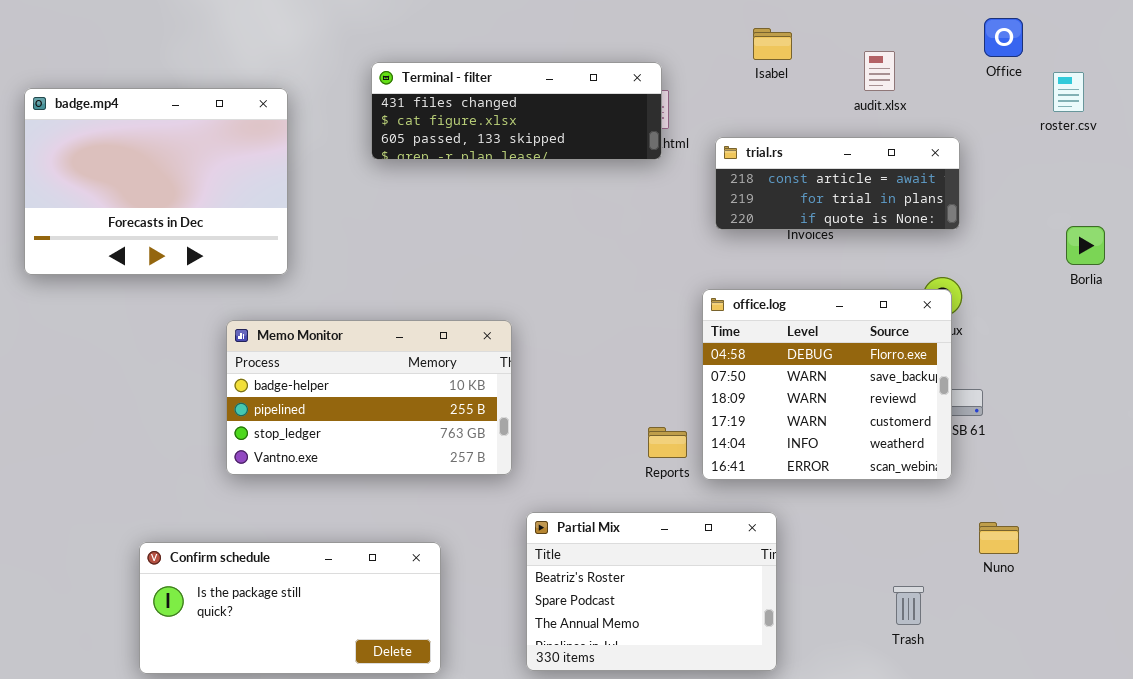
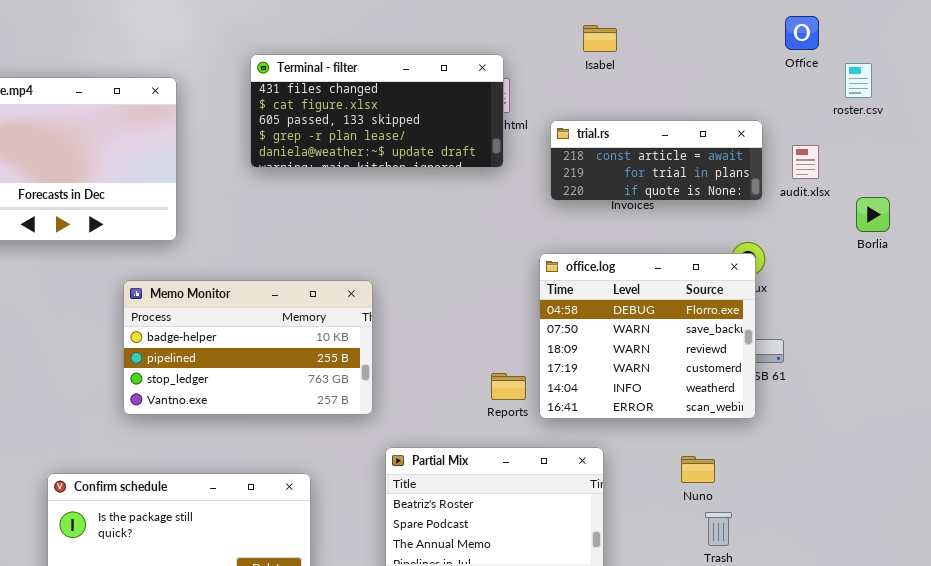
audit.xlsx: [864,51,895,91] -> [792,145,819,179], moved
Terminal - filter: [371,62,662,160] -> [250,54,504,168], resized
Nuno: [979,522,1019,554] -> [681,456,715,483], moved

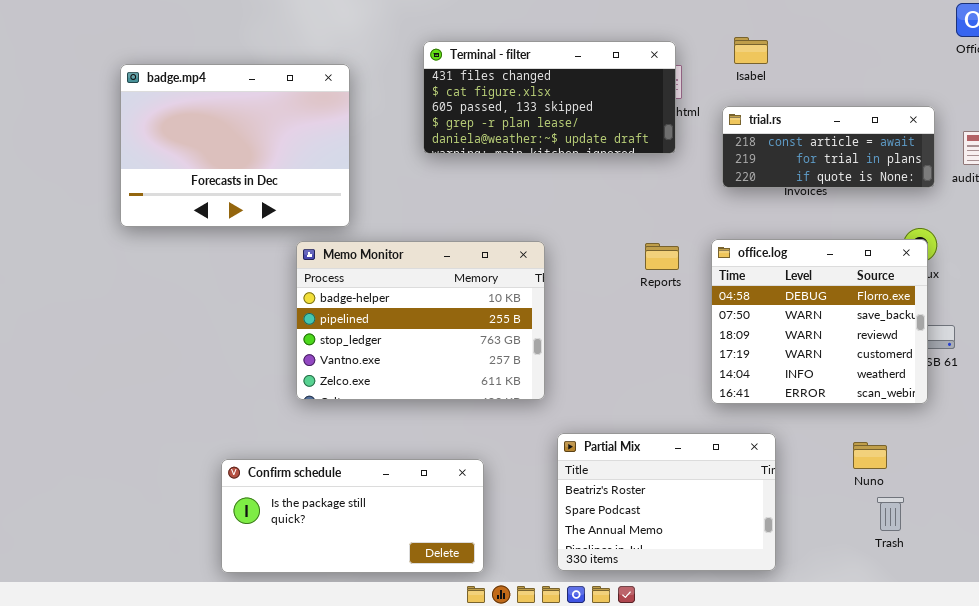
Isabel: [583,25,617,52] -> [734,37,768,64], moved
Memo Monitor: [123,280,373,415] -> [296,241,545,400], resized
Reports: [491,373,526,400] -> [645,243,679,270], moved

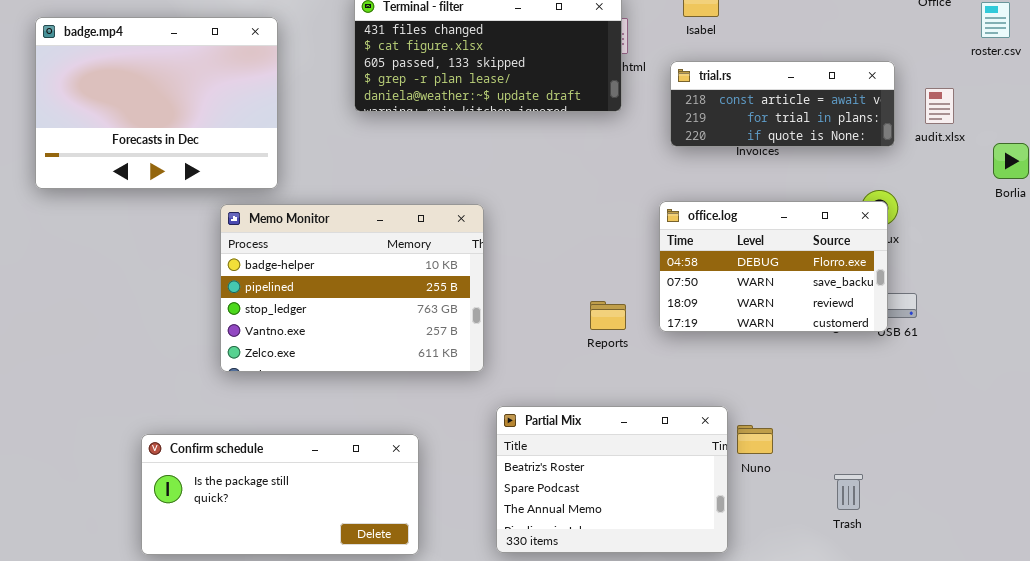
office.log: [711,239,928,404] -> [659,201,888,332], resized
Reports: [645,243,679,270] -> [590,301,626,330], moved
Nuno: [853,442,887,469] -> [737,425,773,454], moved

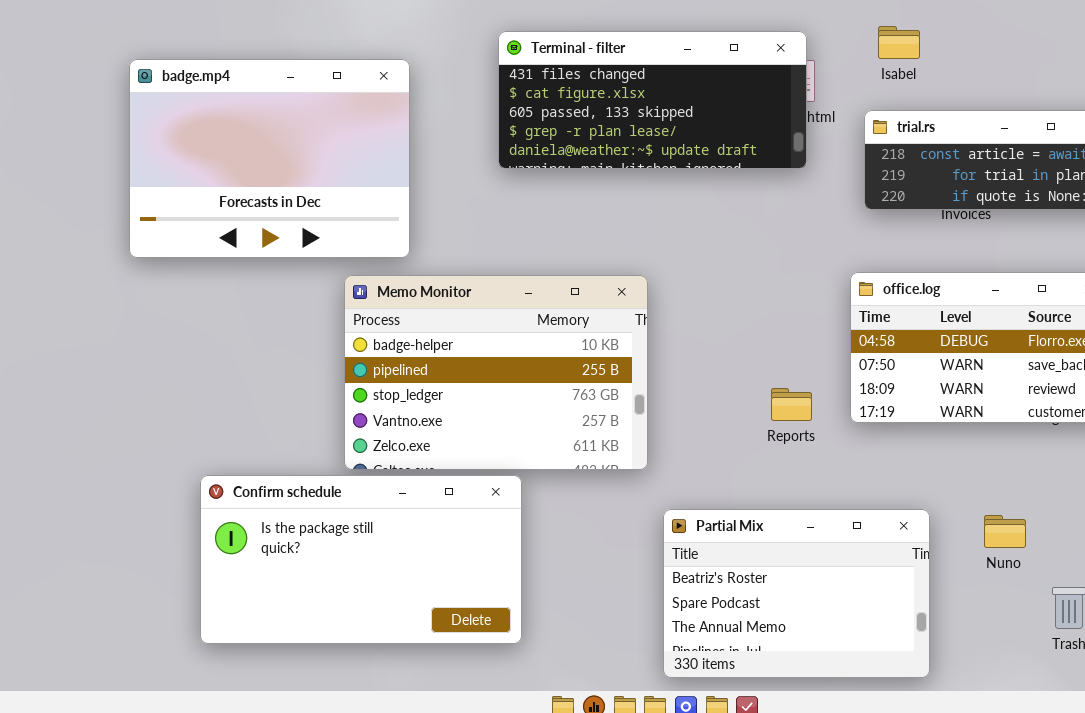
Nuno: [737,425,773,454] -> [984,515,1026,548], moved
Confirm schedule: [141,434,419,555] -> [200,475,522,644], moved, resized

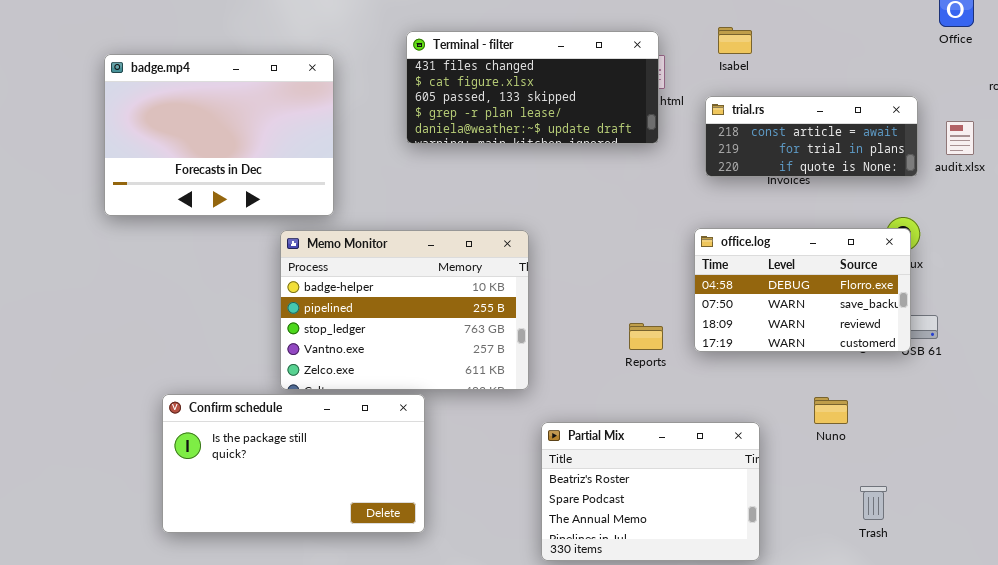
Nuno: [984,515,1026,548] -> [814,397,848,424], moved

